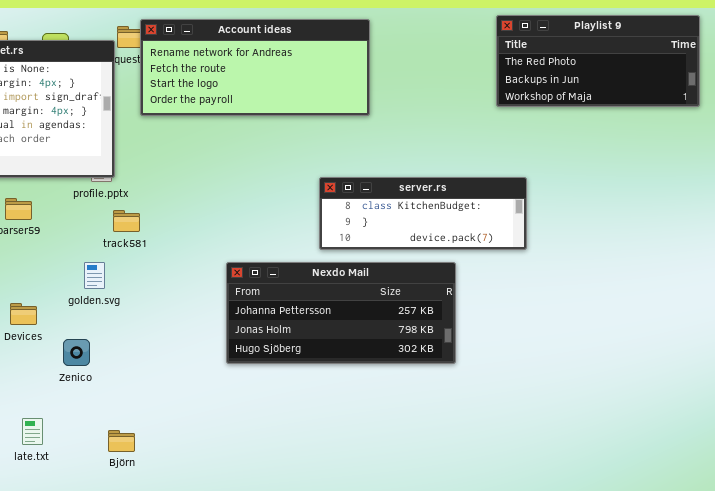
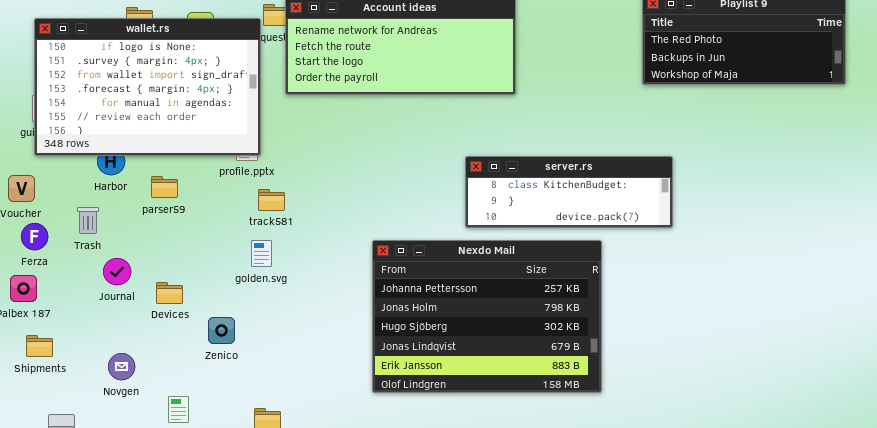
golden.svg: [84,262,105,289] -> [251,240,272,267], moved
Nexdo Mail: [226,262,456,364] -> [372,240,602,393], resized

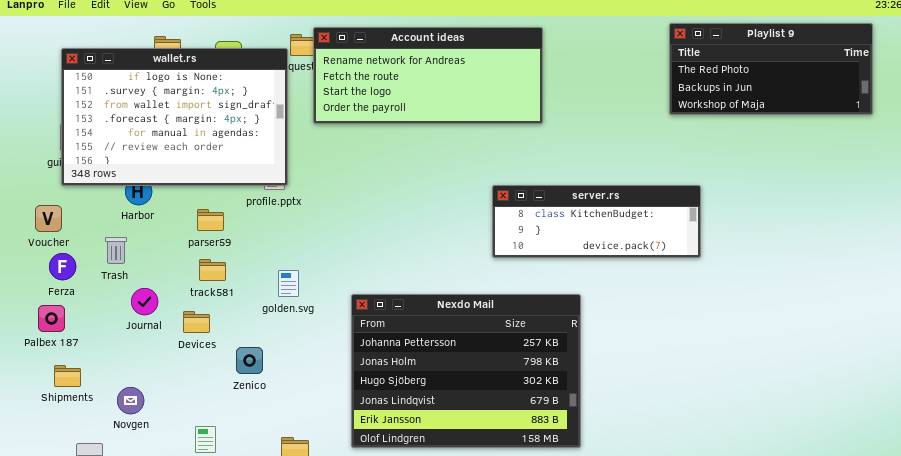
parser59: [151,176,178,198] -> [197,209,224,231], moved
track581: [258,189,285,211] -> [199,259,226,281], moved
Nexdo Mail: [372,240,602,393] -> [351,294,581,448], moved
Novgen: [108,353,135,380] -> [117,387,144,414], moved

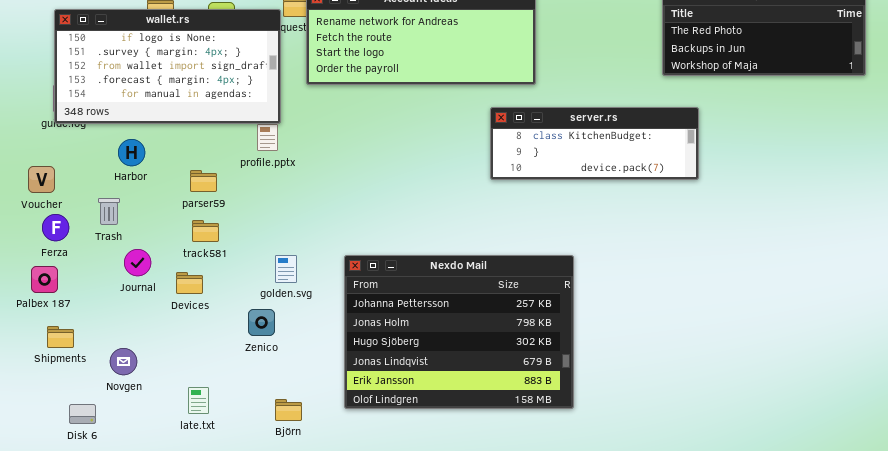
wallet.rs: [61,48,288,186] -> [54,9,281,124], resized
server.rs: [492,185,701,258] -> [490,107,699,180], moved
golden.svg: [278,270,299,297] -> [275,255,297,283], moved
Zenico: [236,347,263,374] -> [248,309,275,336], moved

